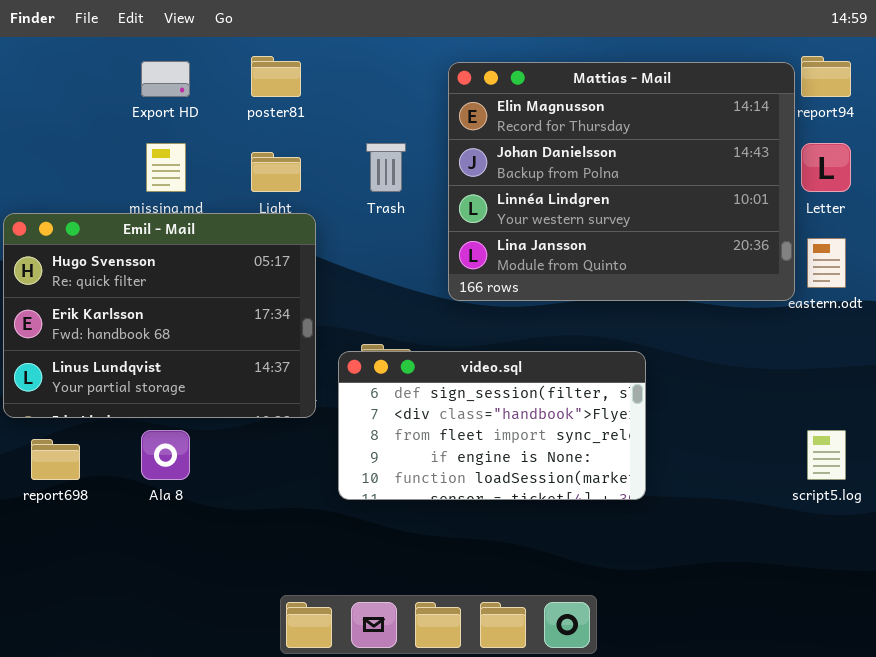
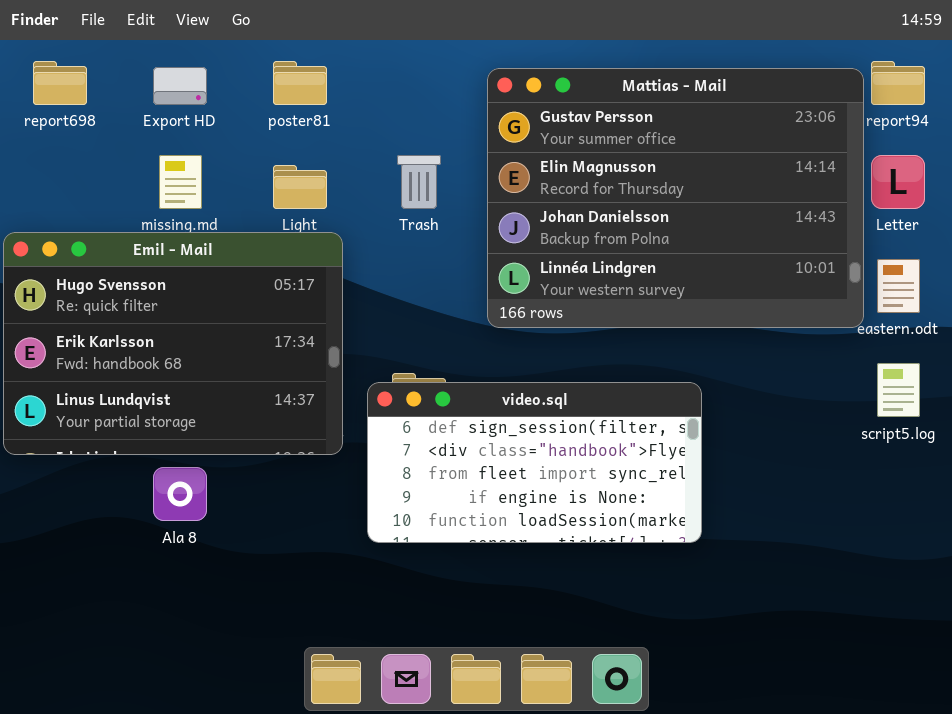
Mattias - Mail: [448,62,795,301] -> [487,68,864,328], scrolled up 1 row
script5.log: [807,430,846,480] -> [877,363,920,417], moved
report698: [31,439,80,480] -> [33,61,87,105], moved

